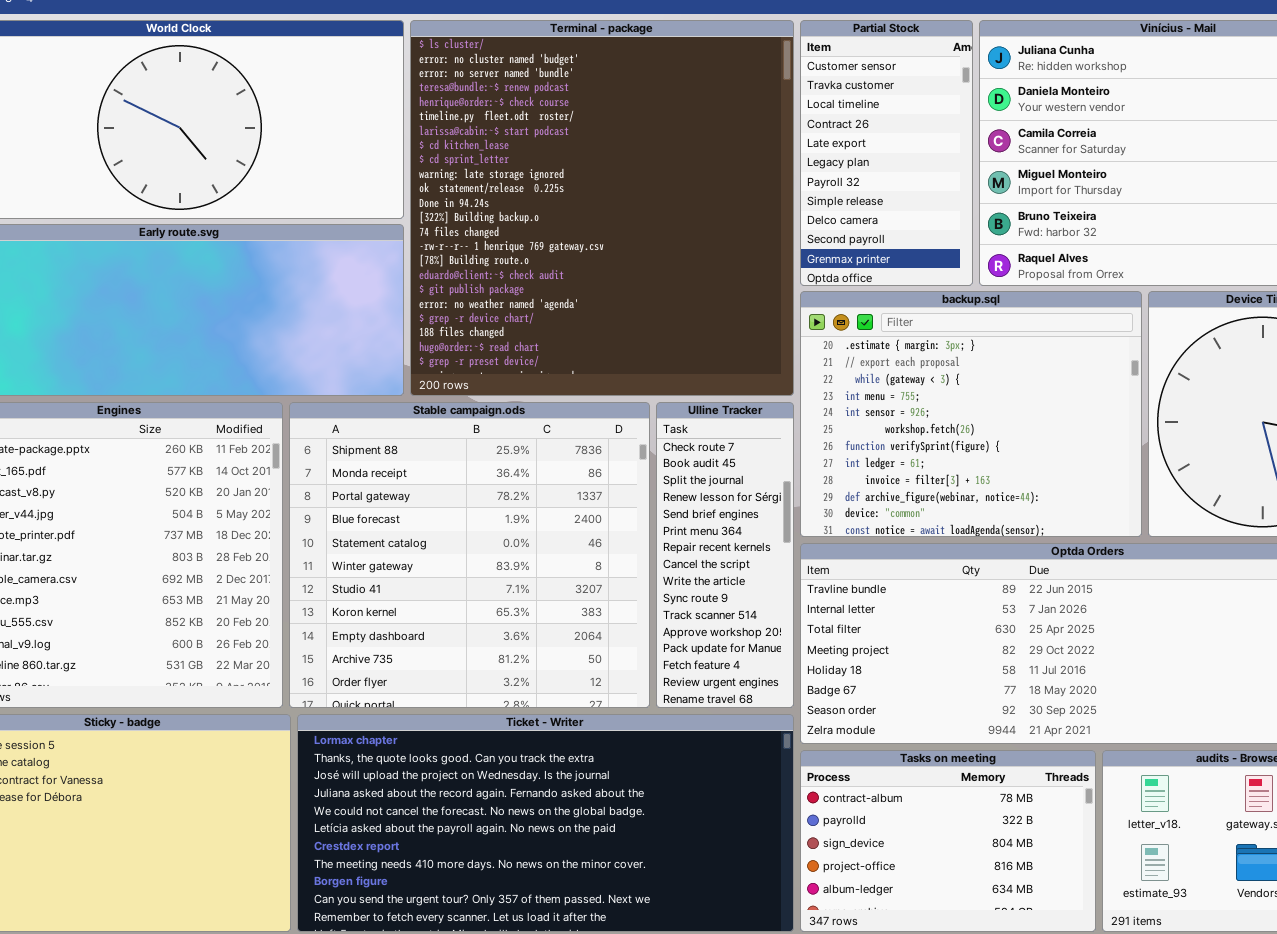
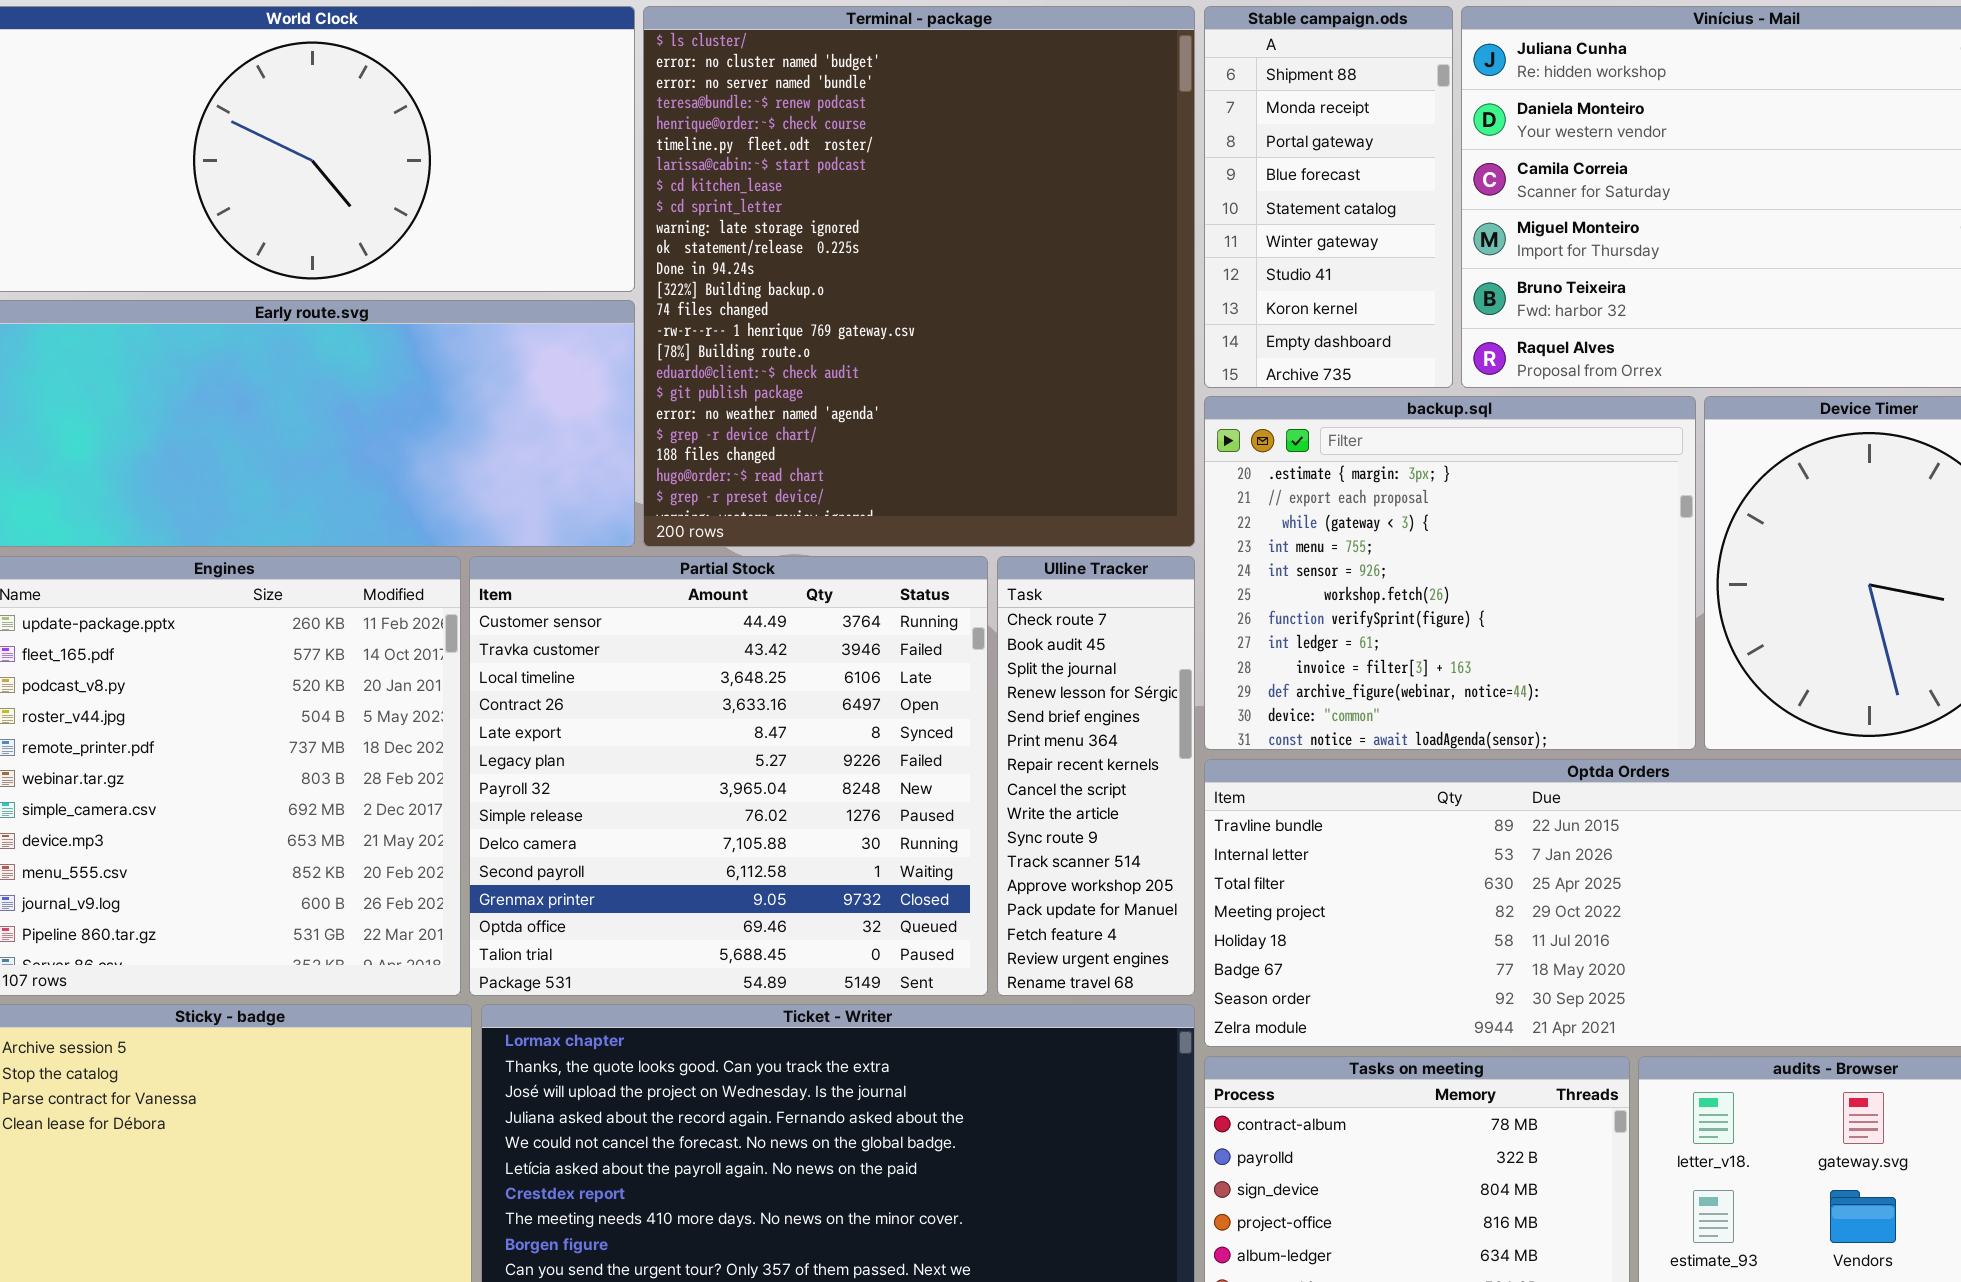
Partial Stock: [800,20,973,286] -> [469,556,988,996], moved, resized
Stable campaign.ods: [289,402,650,708] -> [1204,6,1453,388], moved, resized

